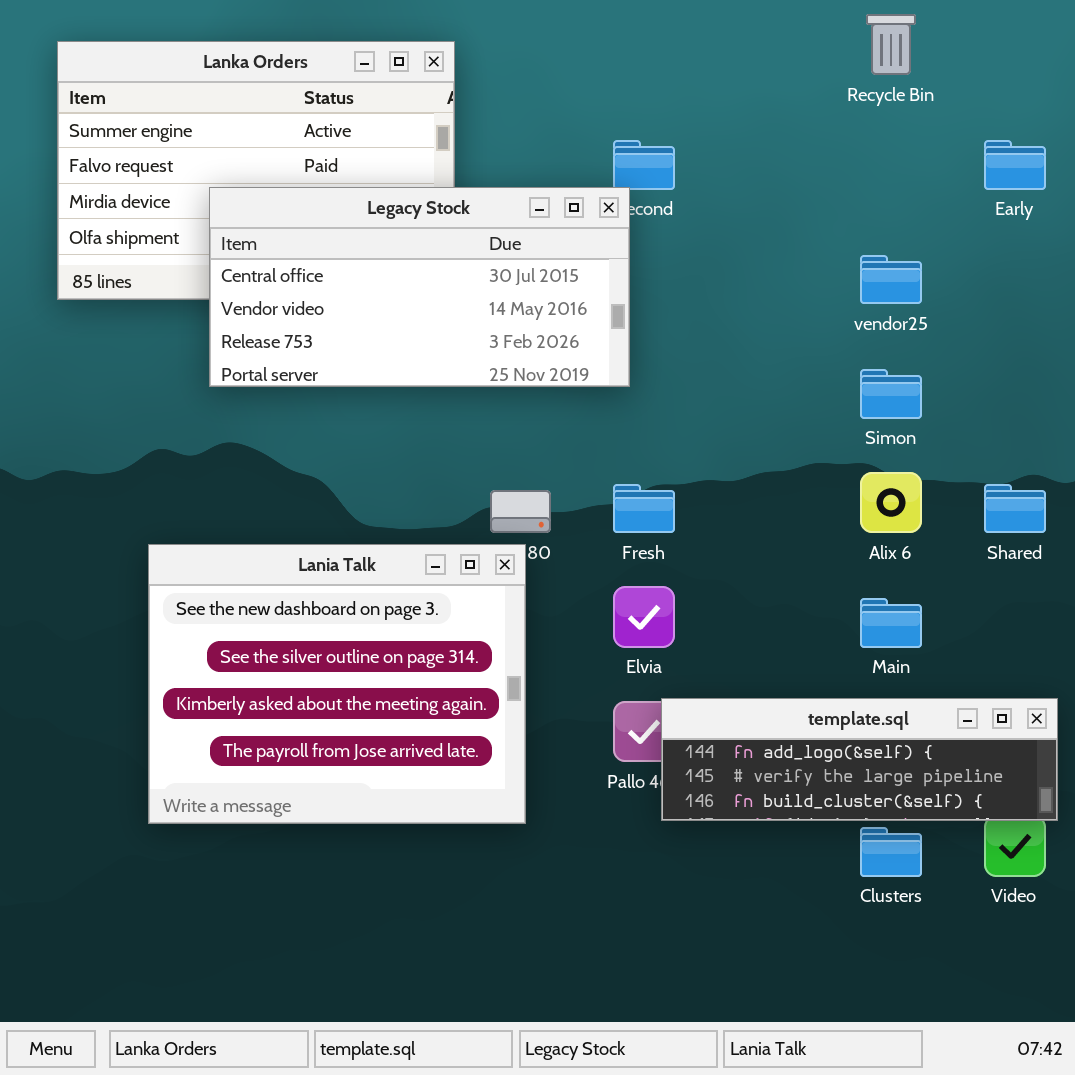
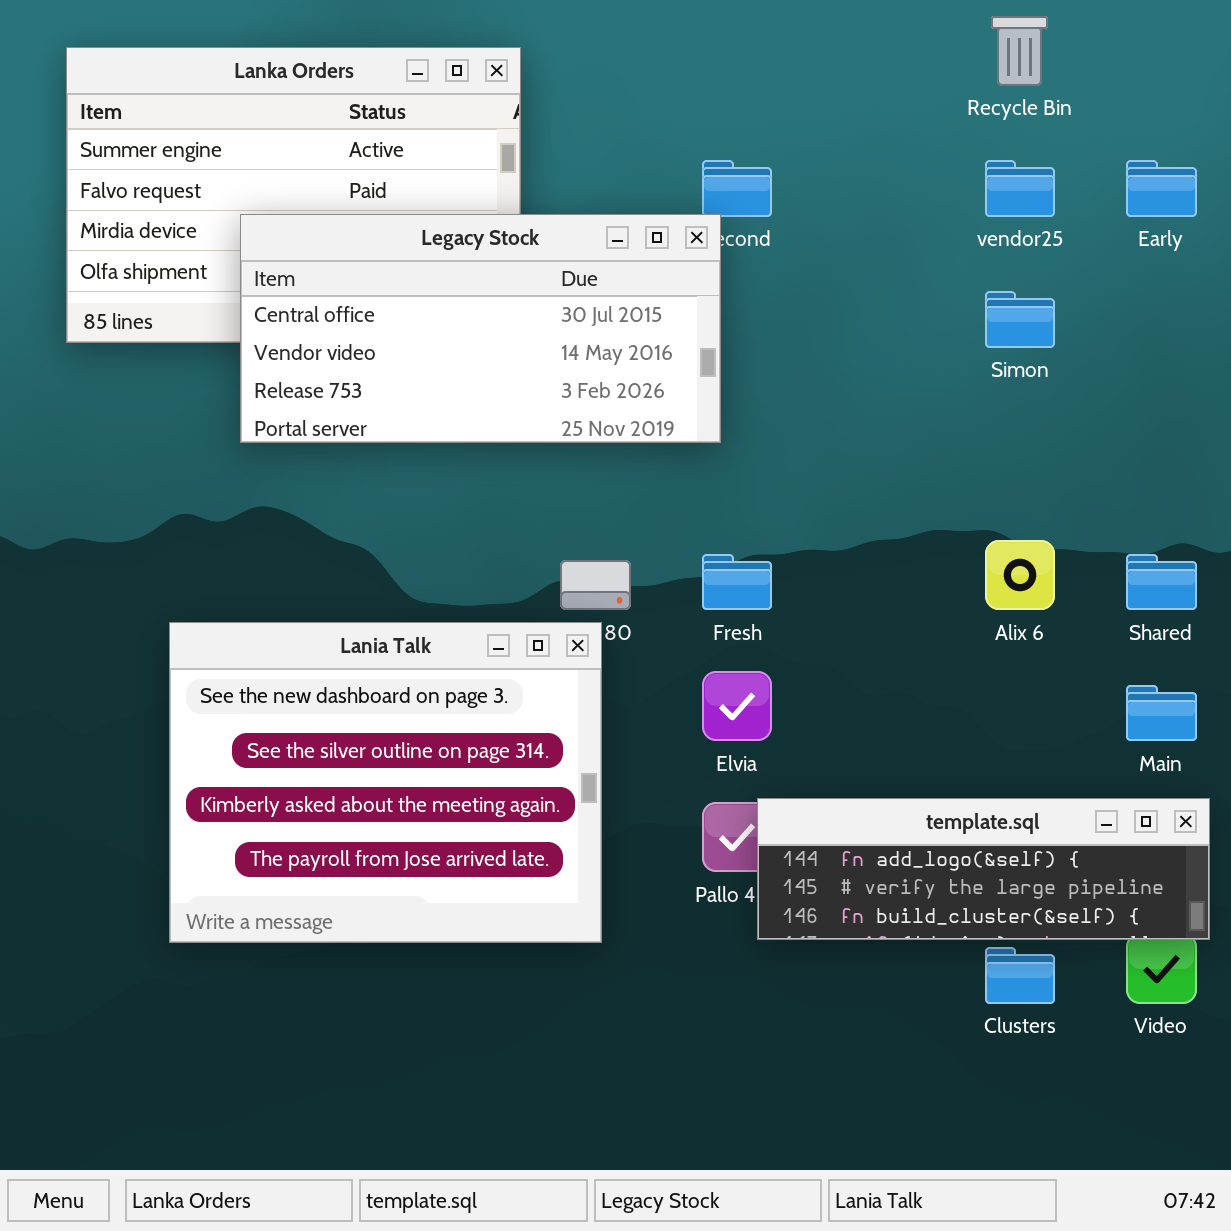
vendor25: [860,255,922,304] -> [985,160,1055,217], moved
Simon: [860,369,922,419] -> [985,291,1055,348], moved
Main: [860,598,922,648] -> [1126,685,1197,741], moved

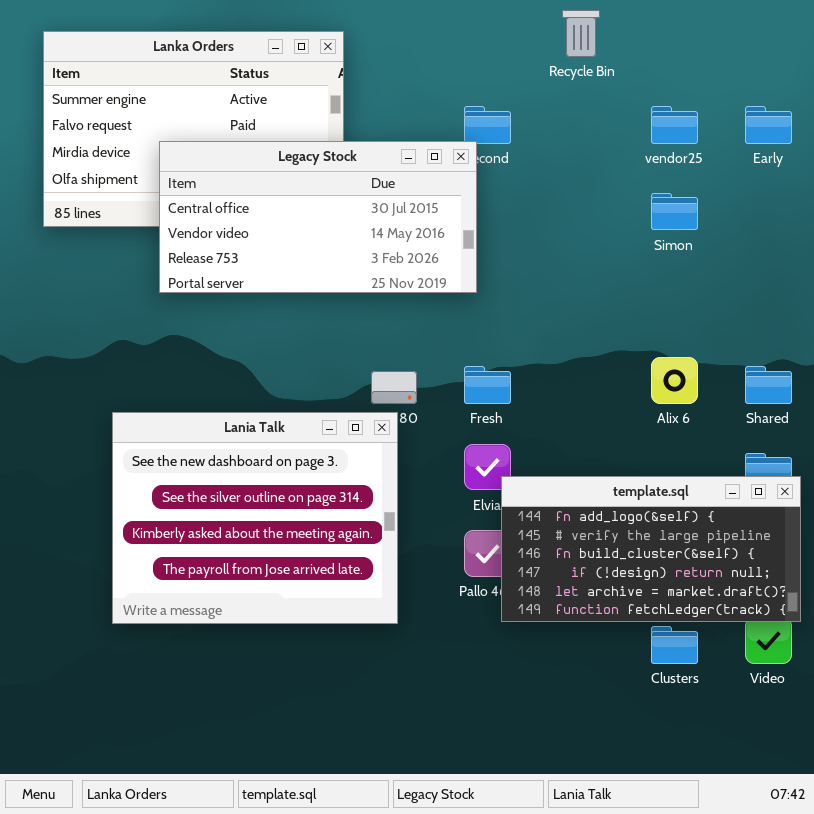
Recycle Bin: [991,16,1048,86] -> [562,10,600,57], moved
template.sql: [757,798,1210,940] -> [501,476,801,622], resized

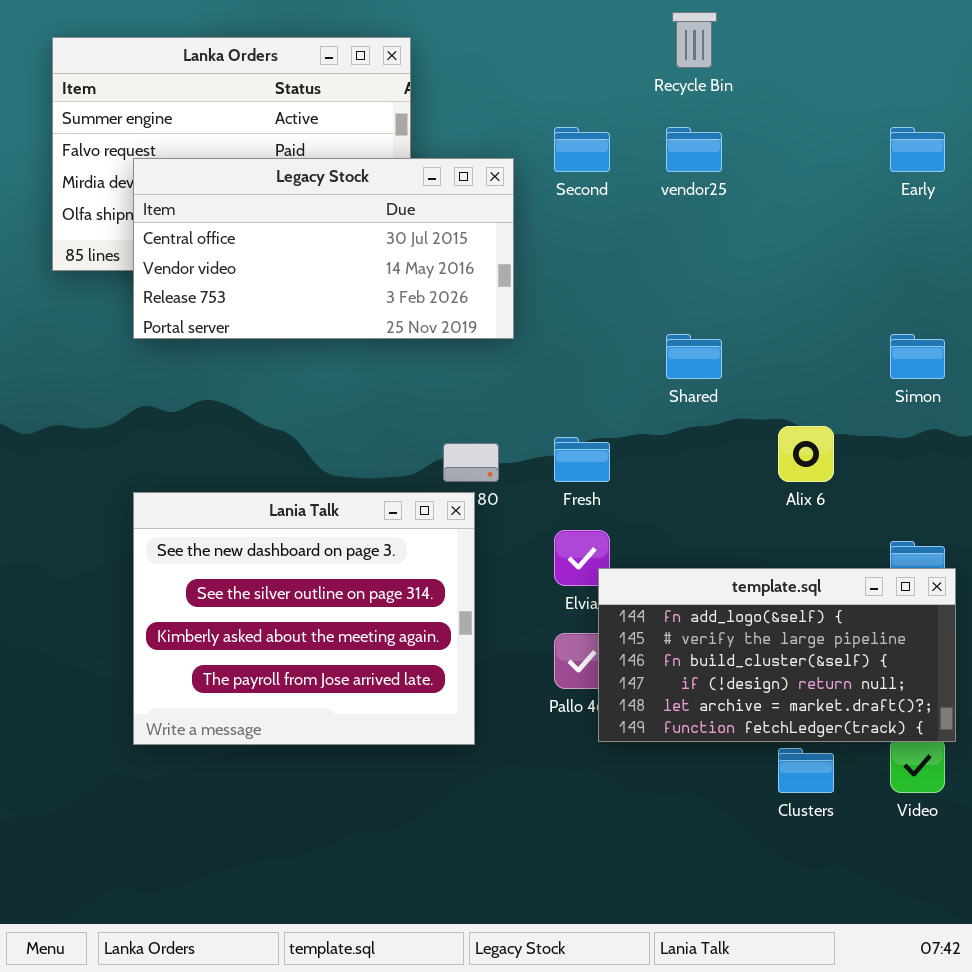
vendor25: [651,106,698,144] -> [666,127,722,172], moved
Legacy Stock: [159,141,477,293] -> [133,158,514,339], moved
Simon: [651,193,698,230] -> [890,334,945,379], moved
Shared: [745,366,792,404] -> [666,334,722,379], moved

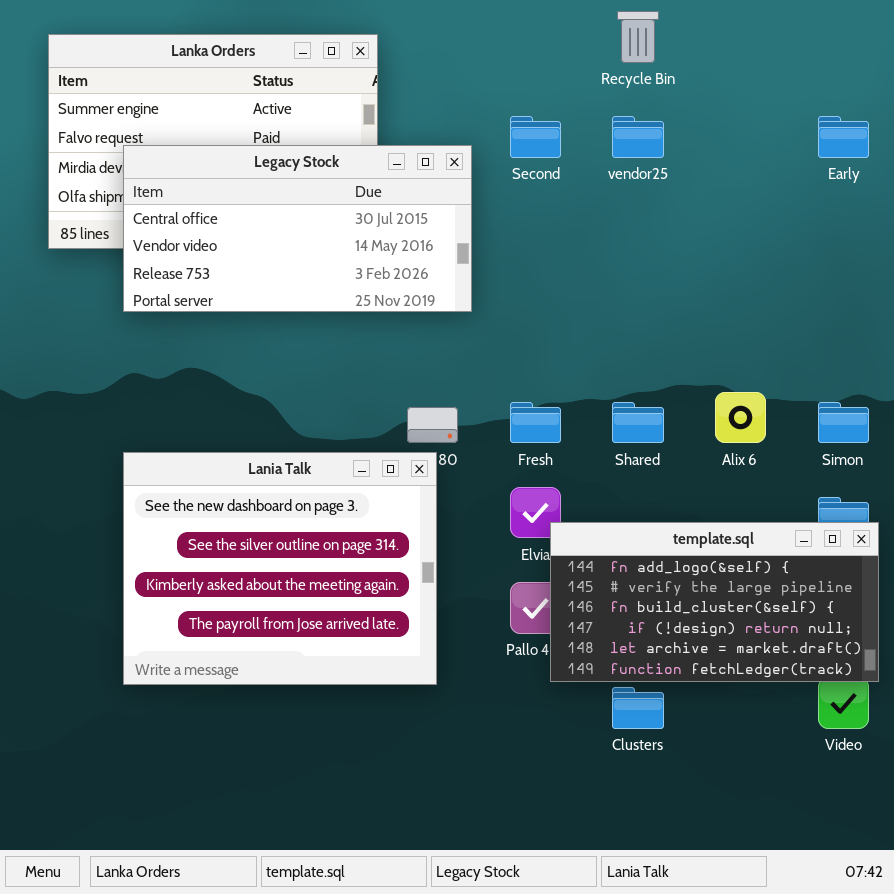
Shared: [666,334,722,379] -> [612,402,664,443], moved
Simon: [890,334,945,379] -> [818,402,869,443], moved
Clusters: [778,748,834,793] -> [612,687,664,729], moved

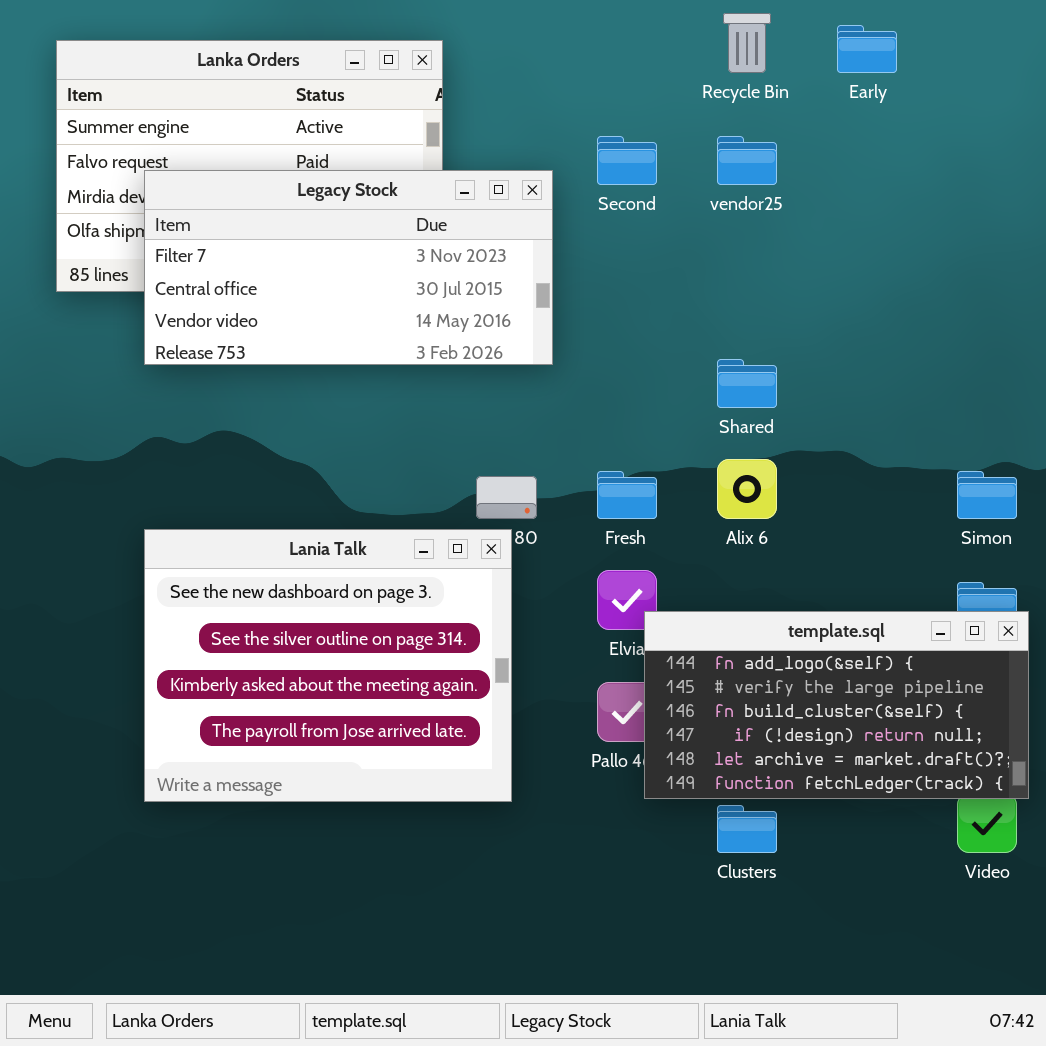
Early: [818,116,869,158] -> [837,25,897,73], moved
Legacy Stock: [123,145,472,312] -> [144,170,553,365], scrolled up 1 row
Alix 6: [715,392,766,443] -> [717,459,777,519], moved
Shared: [612,402,664,443] -> [717,359,777,408], moved

